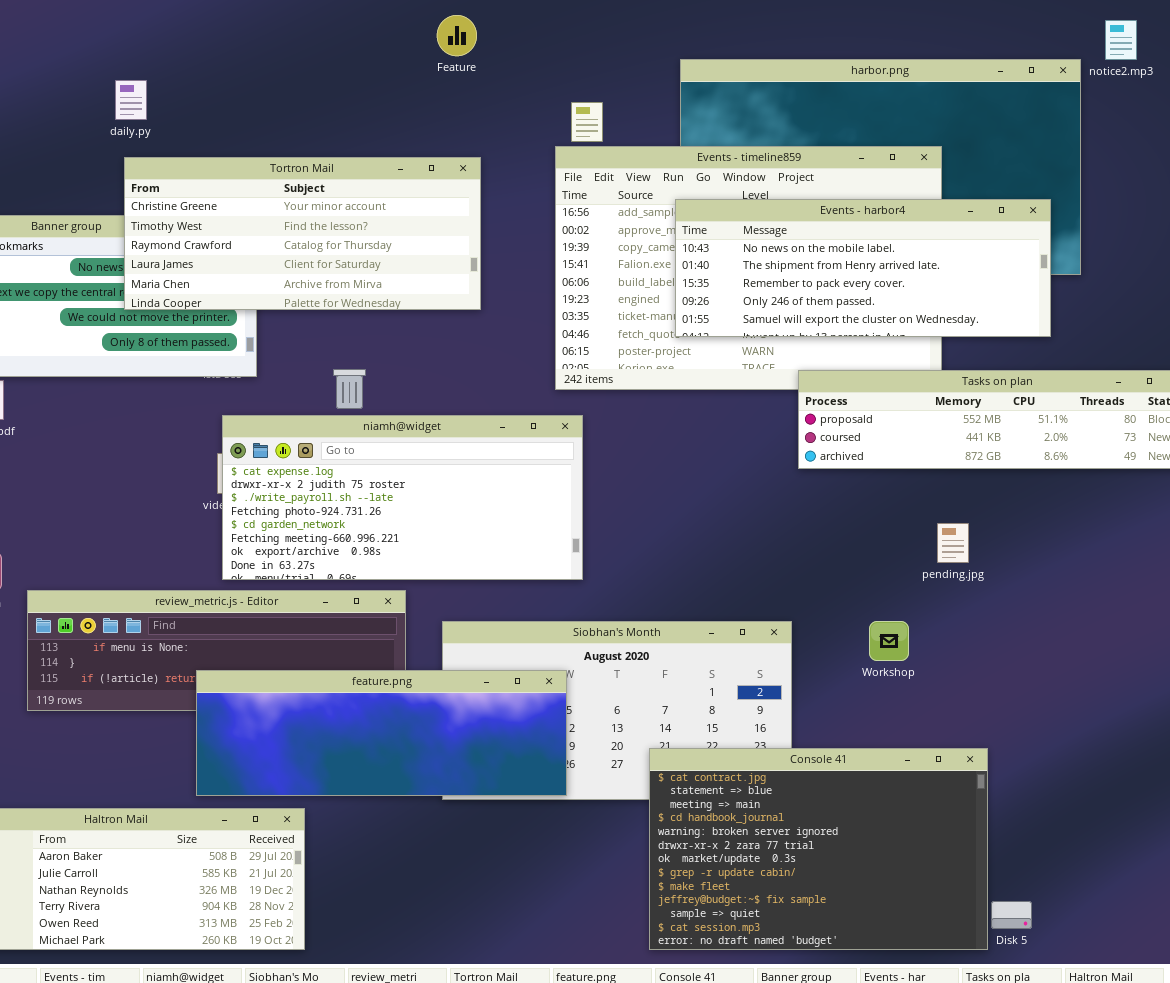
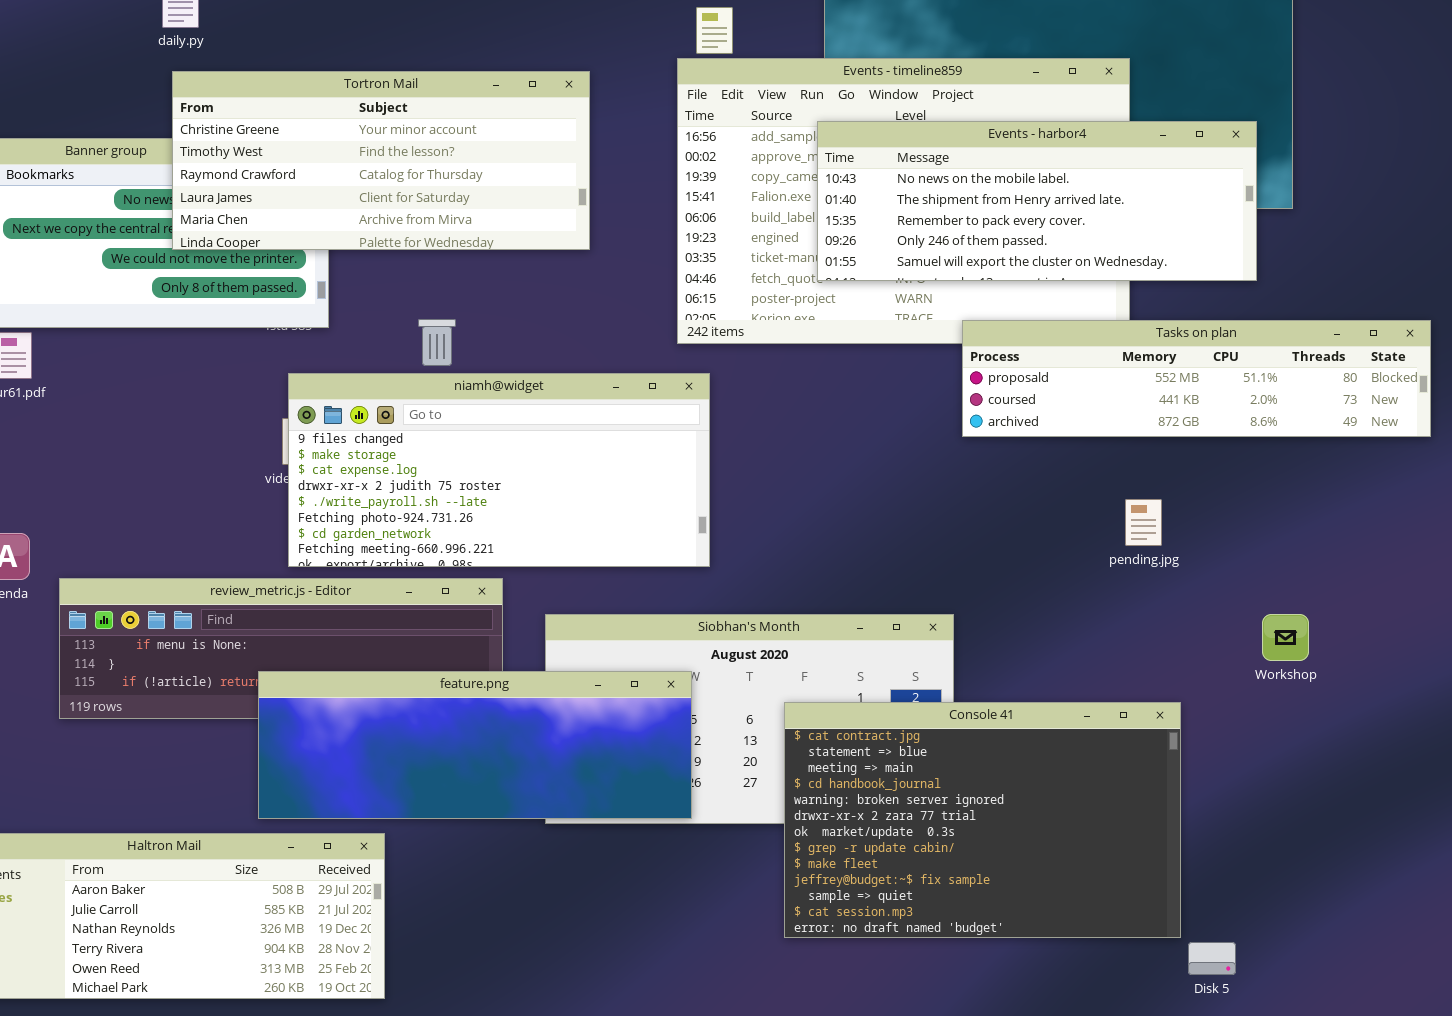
niamh@widget: [222,415,583,580] -> [288,373,710,567], scrolled up 2 rows
Workshop: [869,621,909,661] -> [1262,614,1309,661], moved
Console 41: [649,748,988,950] -> [784,702,1181,938], moved

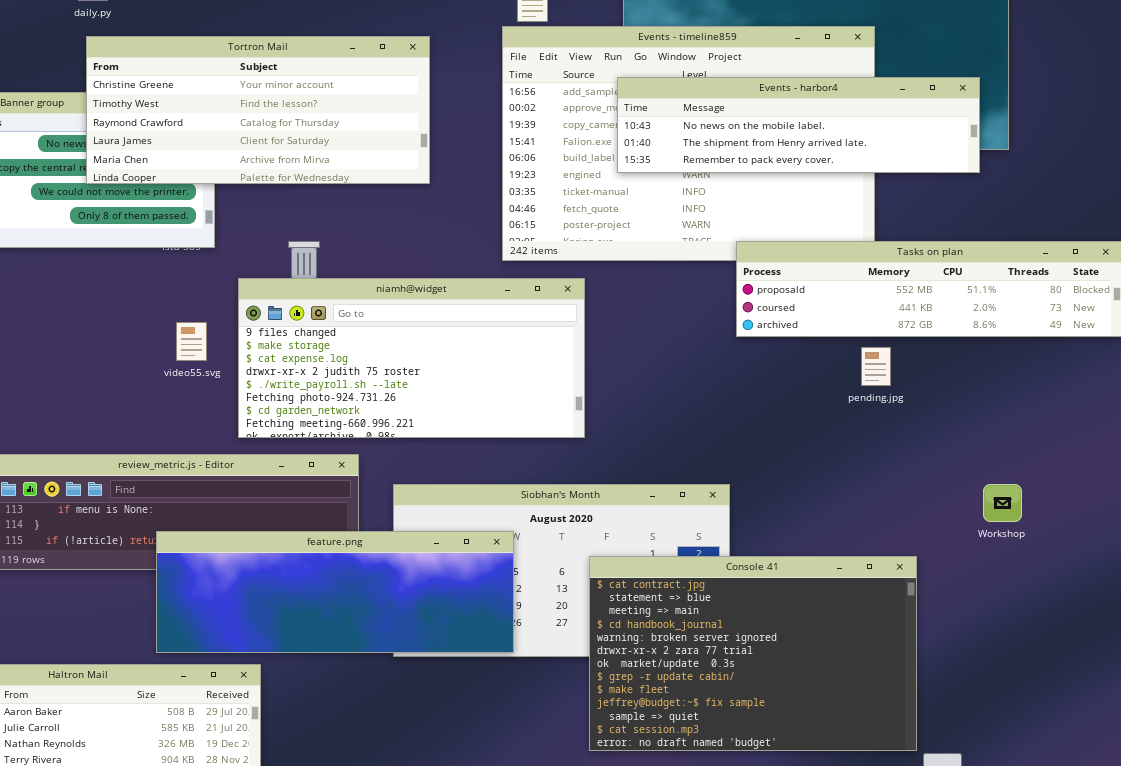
Events - harbor4: [817,121,1257,281] -> [617,77,980,173], resized
niamh@widget: [288,373,710,567] -> [238,278,585,438], moved
pending.jpg: [1125,499,1162,546] -> [861,347,891,386], moved

